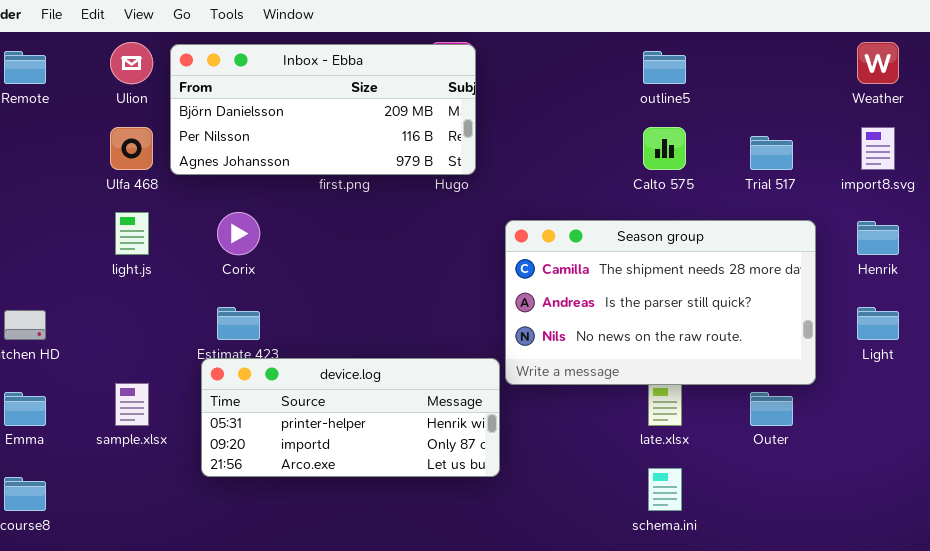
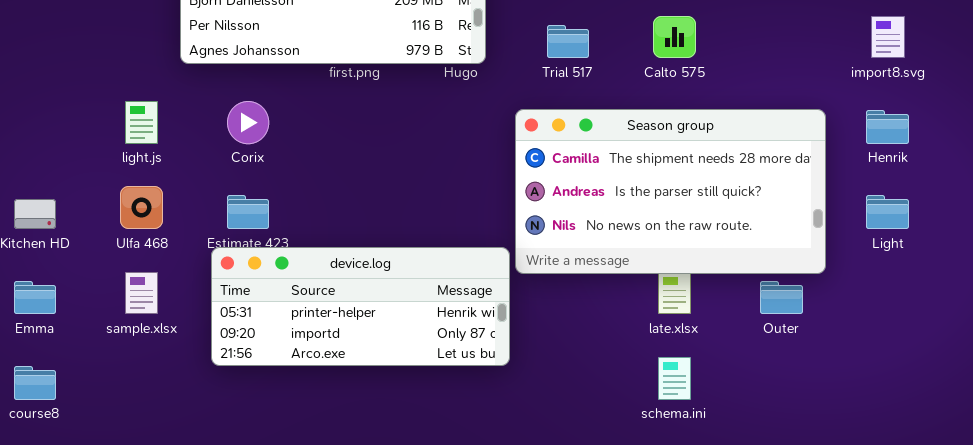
Ulfa 468: [110,127,153,170] -> [120,186,163,229], moved
Trial 517: [750,136,793,170] -> [547,25,589,58], moved

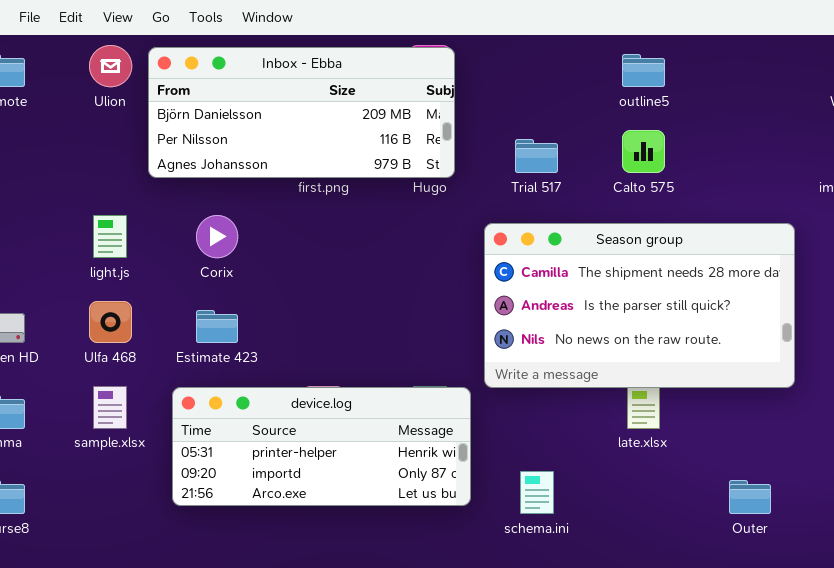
device.log: [211,247,510,366] -> [172,387,471,506], moved
Outer: [760,281,803,314] -> [729,480,771,514], moved
schema.ini: [658,357,691,400] -> [520,471,554,514], moved

